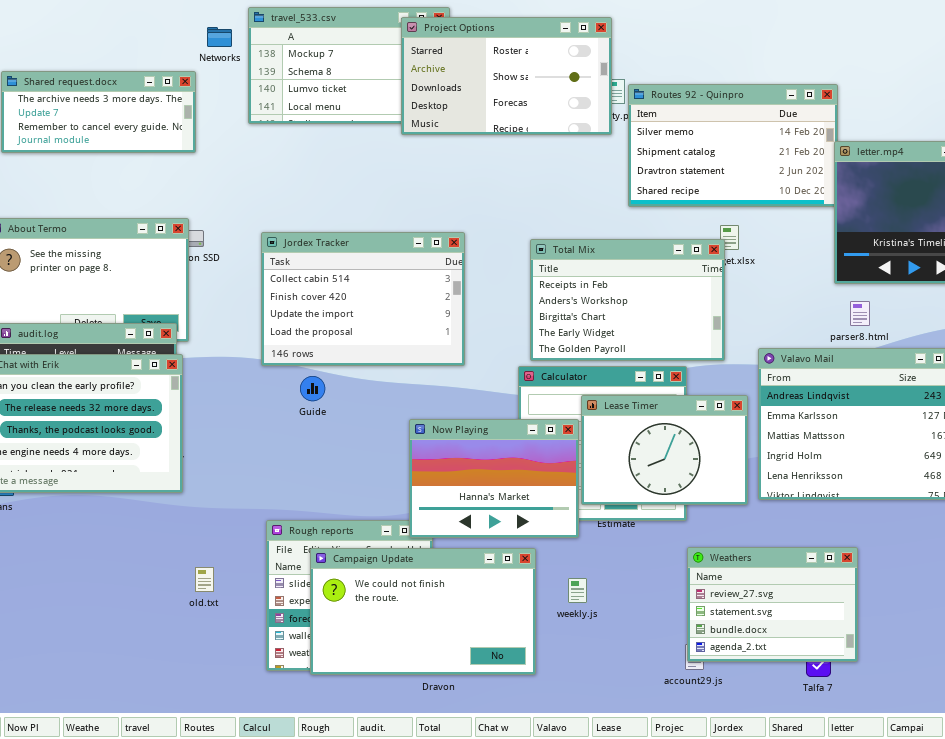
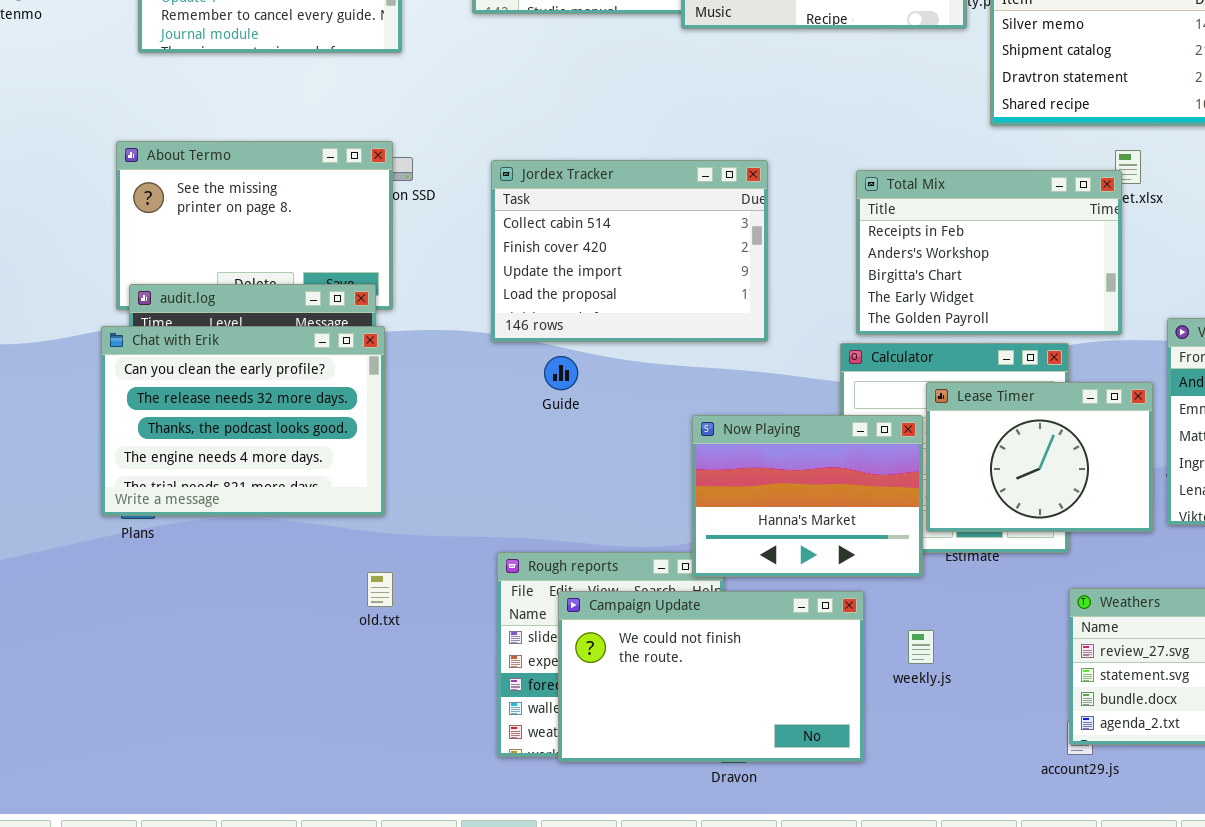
old.txt: [195,567,214,592] -> [367,572,393,607], moved

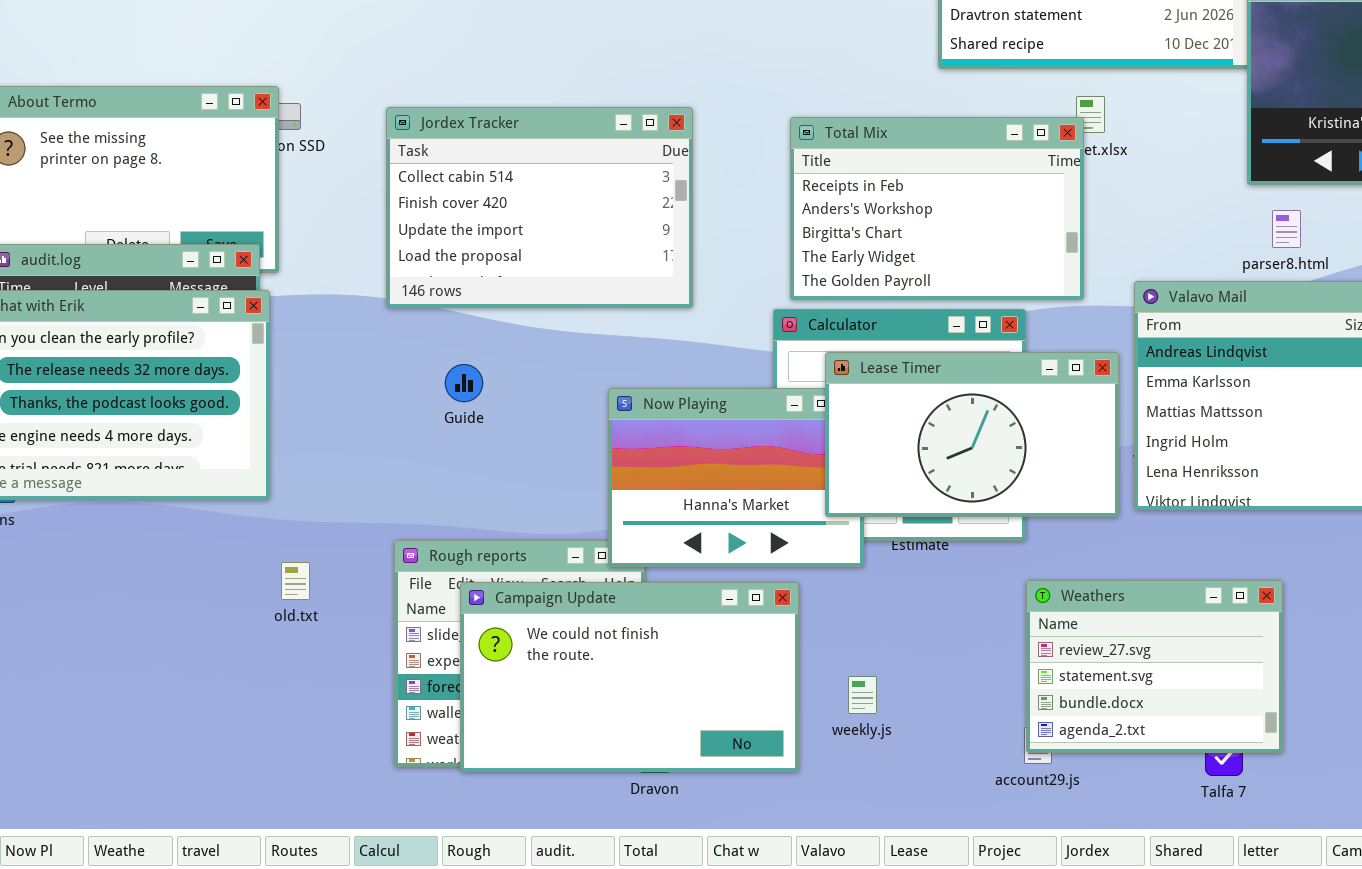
Guide: [544,356,578,390] -> [445,364,483,402], moved
Lease Timer: [926,382,1153,532] -> [825,352,1119,517], resized
old.txt: [367,572,393,607] -> [281,562,310,600], moved
weekly.js: [908,630,934,664] -> [848,676,877,714], moved

